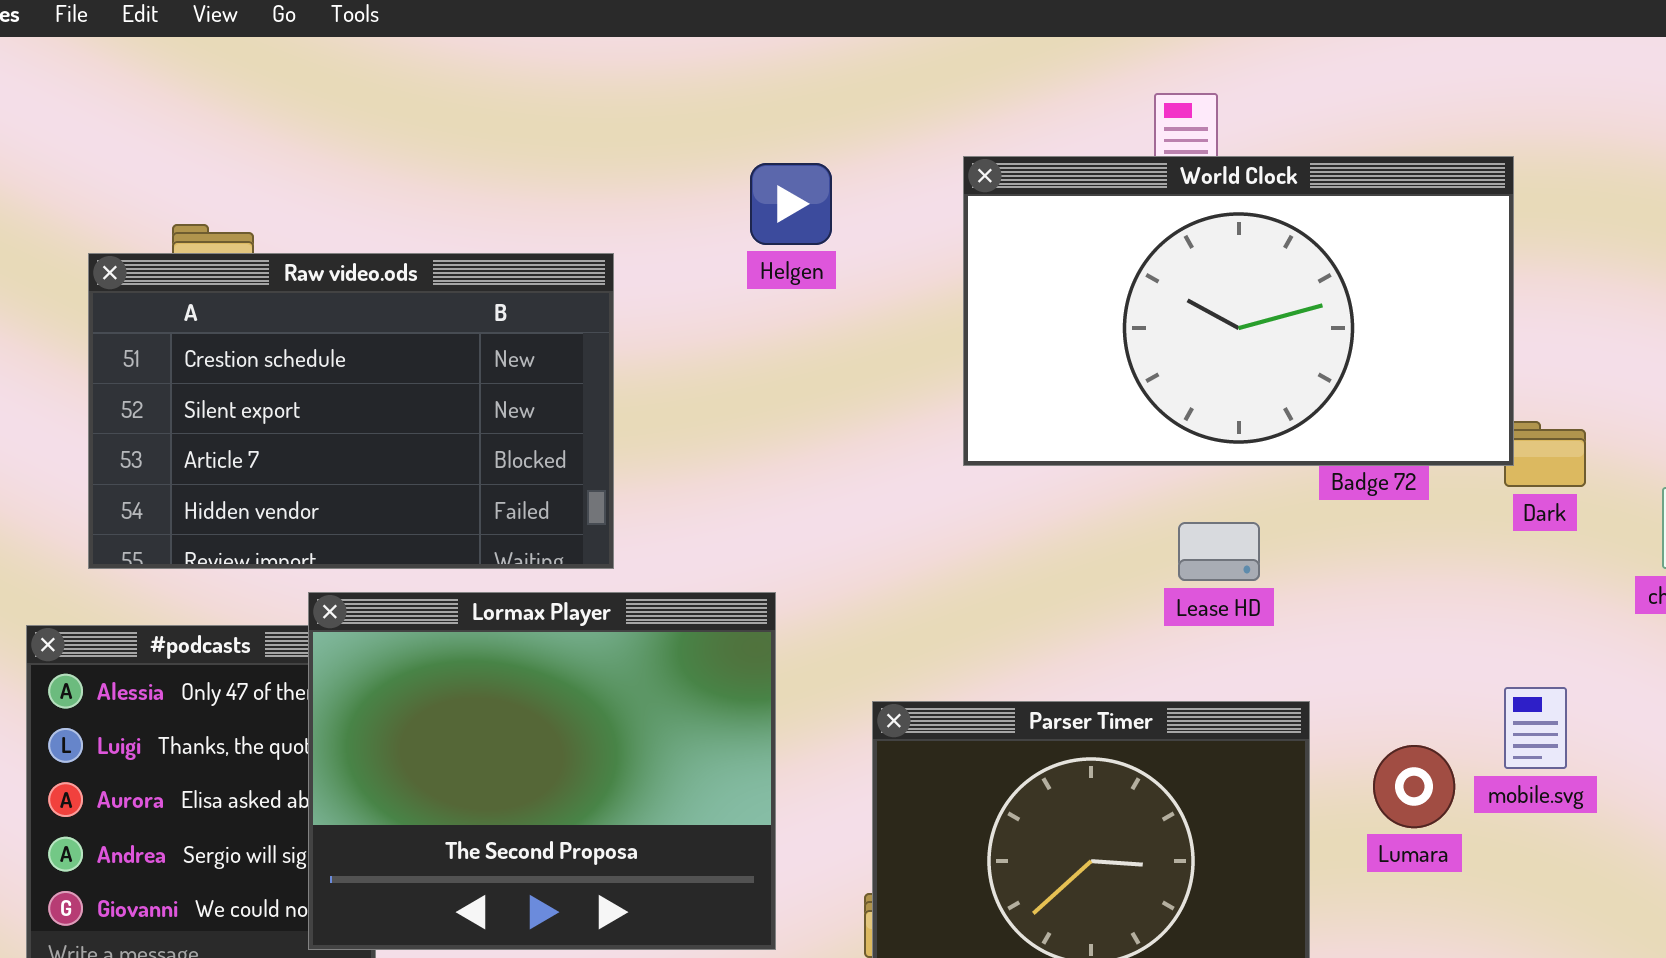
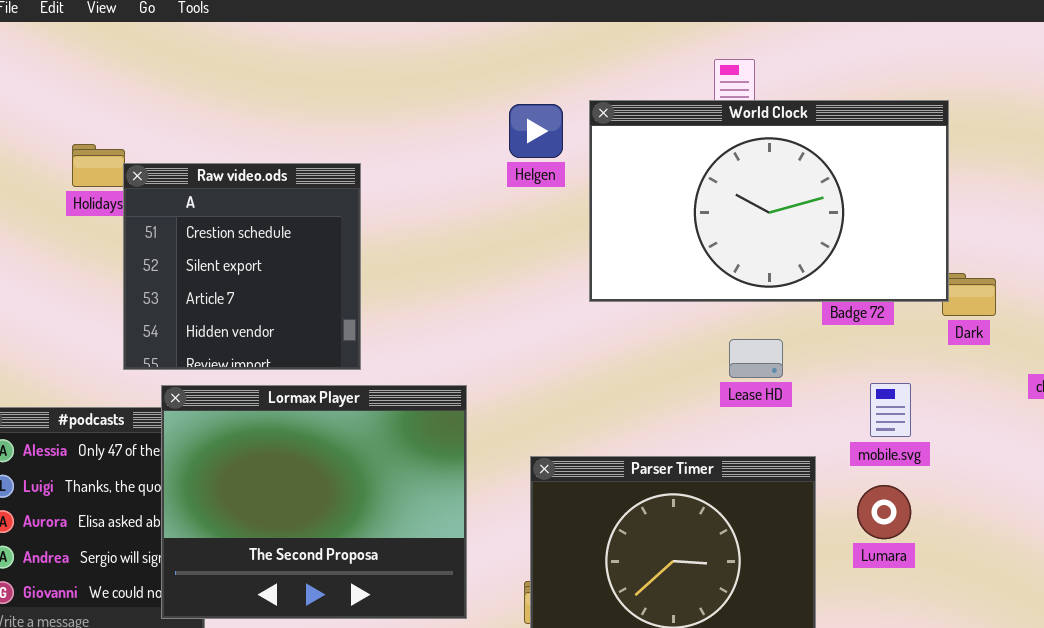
Helgen: [750,163,832,245] -> [509,104,563,158], moved
Raw video.ods: [88,253,614,569] -> [123,163,361,370], resized
mobile.svg: [1504,687,1567,769] -> [870,383,911,437], moved

